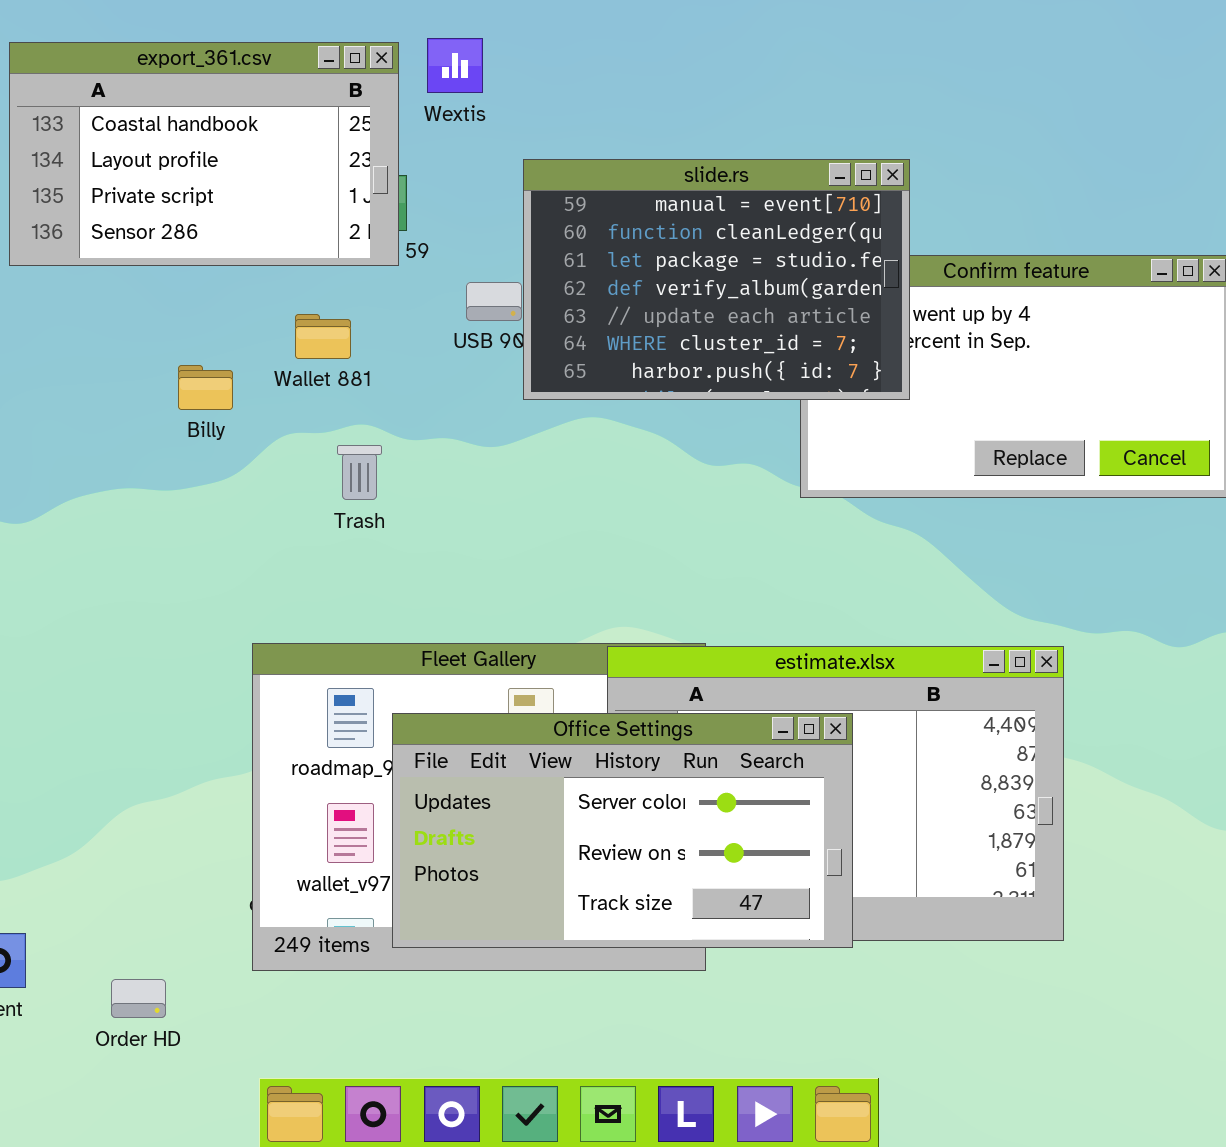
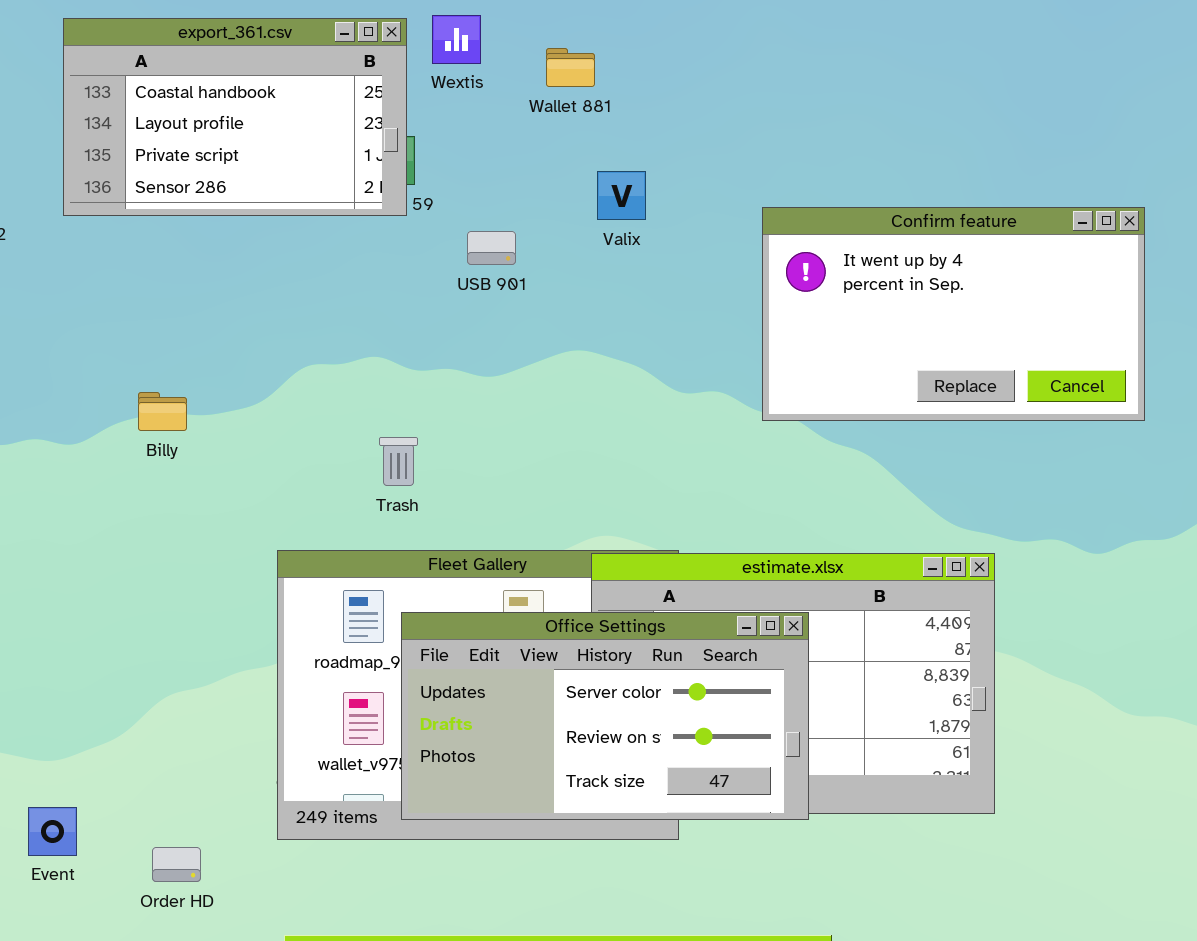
slide.rs: [523,159,910,400] -> none, closed
Wallet 881: [295,314,351,359] -> [546,48,595,87], moved
Billy: [178,365,233,410] -> [138,392,187,431], moved
Trash: [337,445,382,500] -> [379,437,418,486], moved

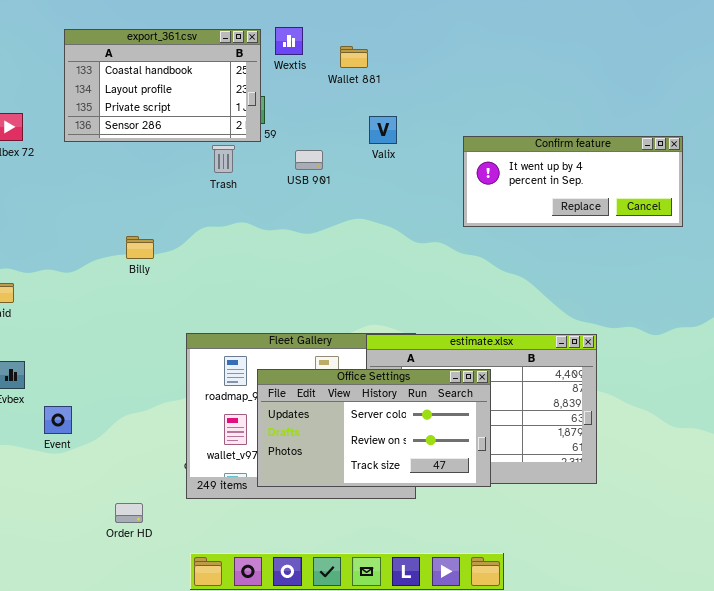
Confirm feature: [762,207,1145,421] -> [463,136,683,227], resized
Billy: [138,392,187,431] -> [126,236,154,259], moved
Trash: [379,437,418,486] -> [212,145,235,173], moved
Event: [28,807,77,856] -> [44,406,72,434], moved

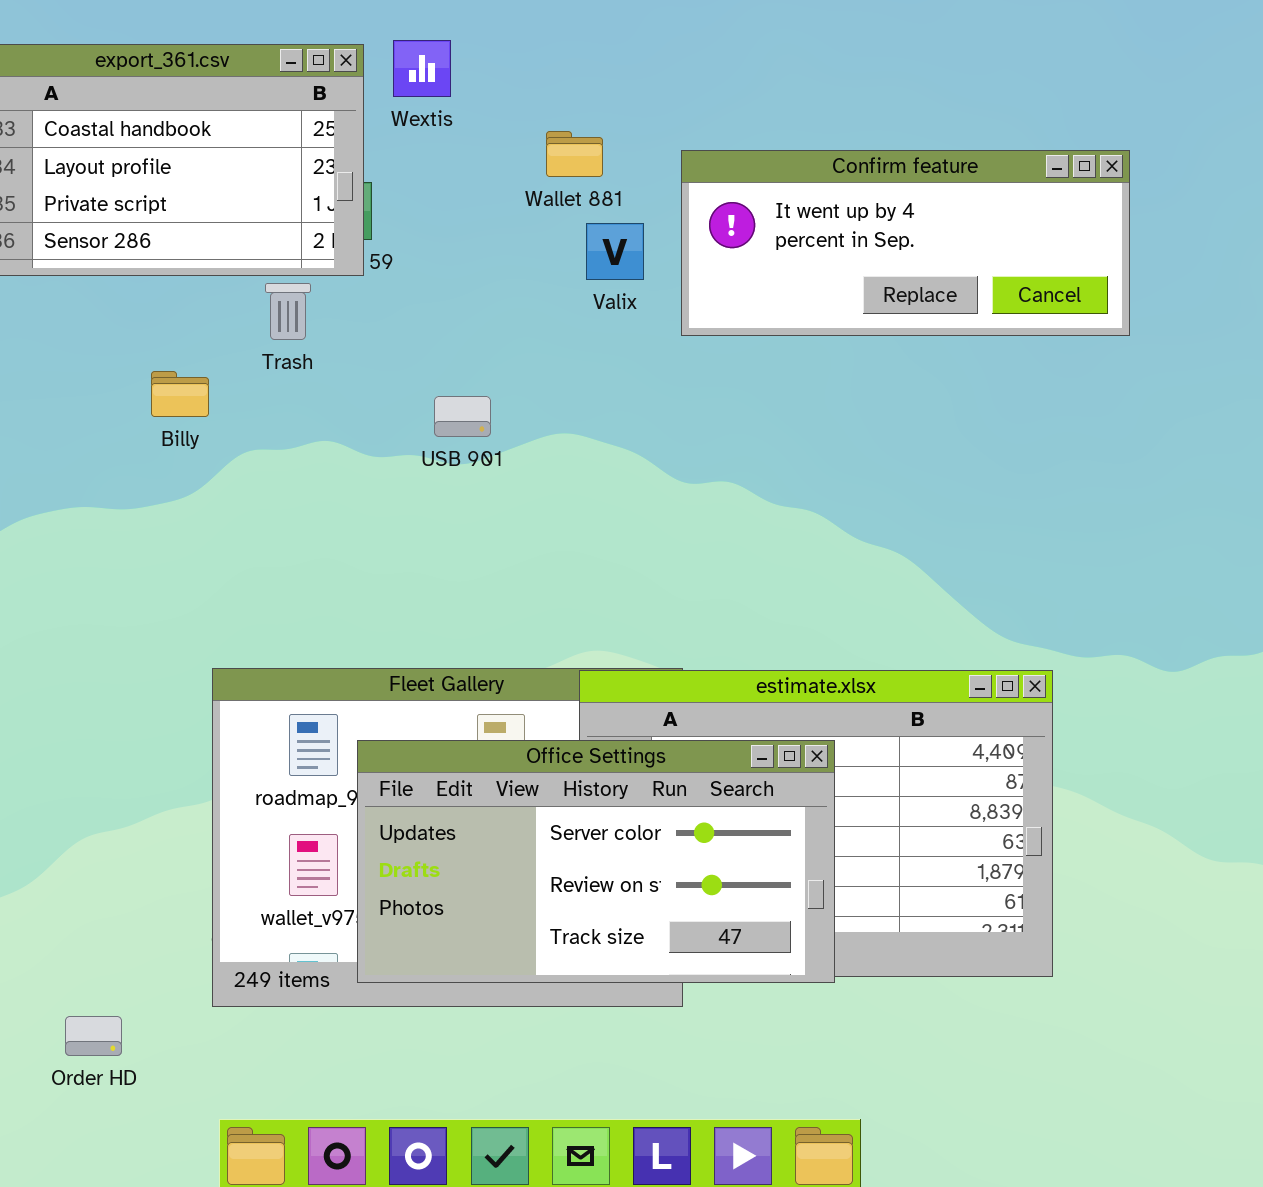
Wallet 881: [340,46,368,68] -> [546,131,603,177], moved
Confirm feature: [463,136,683,227] -> [681,150,1130,336], moved
USB 901: [295,150,323,170] -> [434,396,491,437], moved
Billy: [126,236,154,259] -> [151,371,209,417], moved

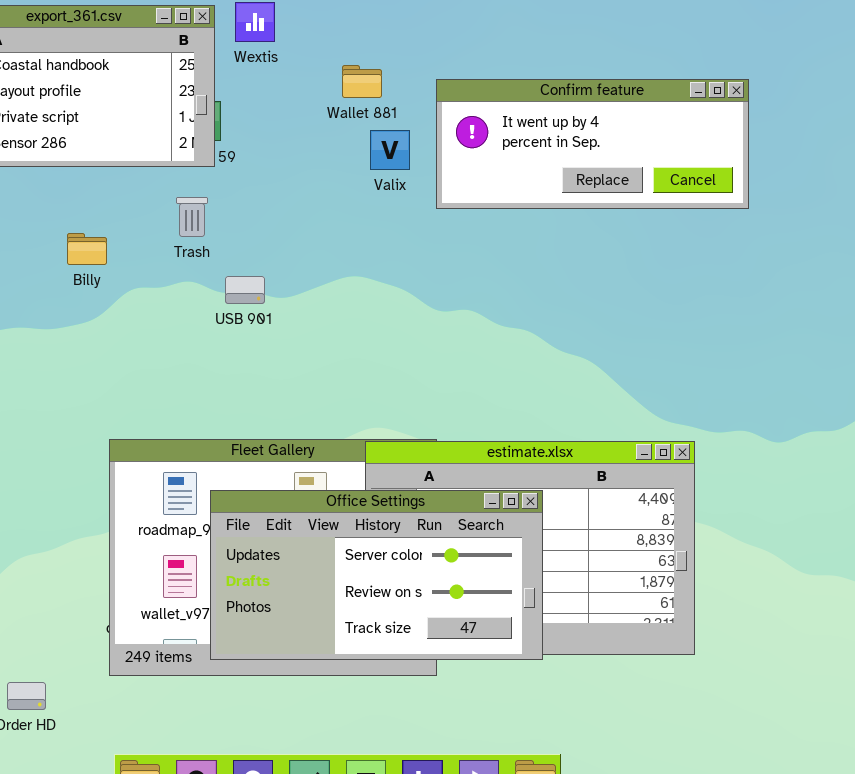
Trash: [265,283,311,340] -> [176,197,208,237], moved
USB 901: [434,396,491,437] -> [225,276,265,304], moved

